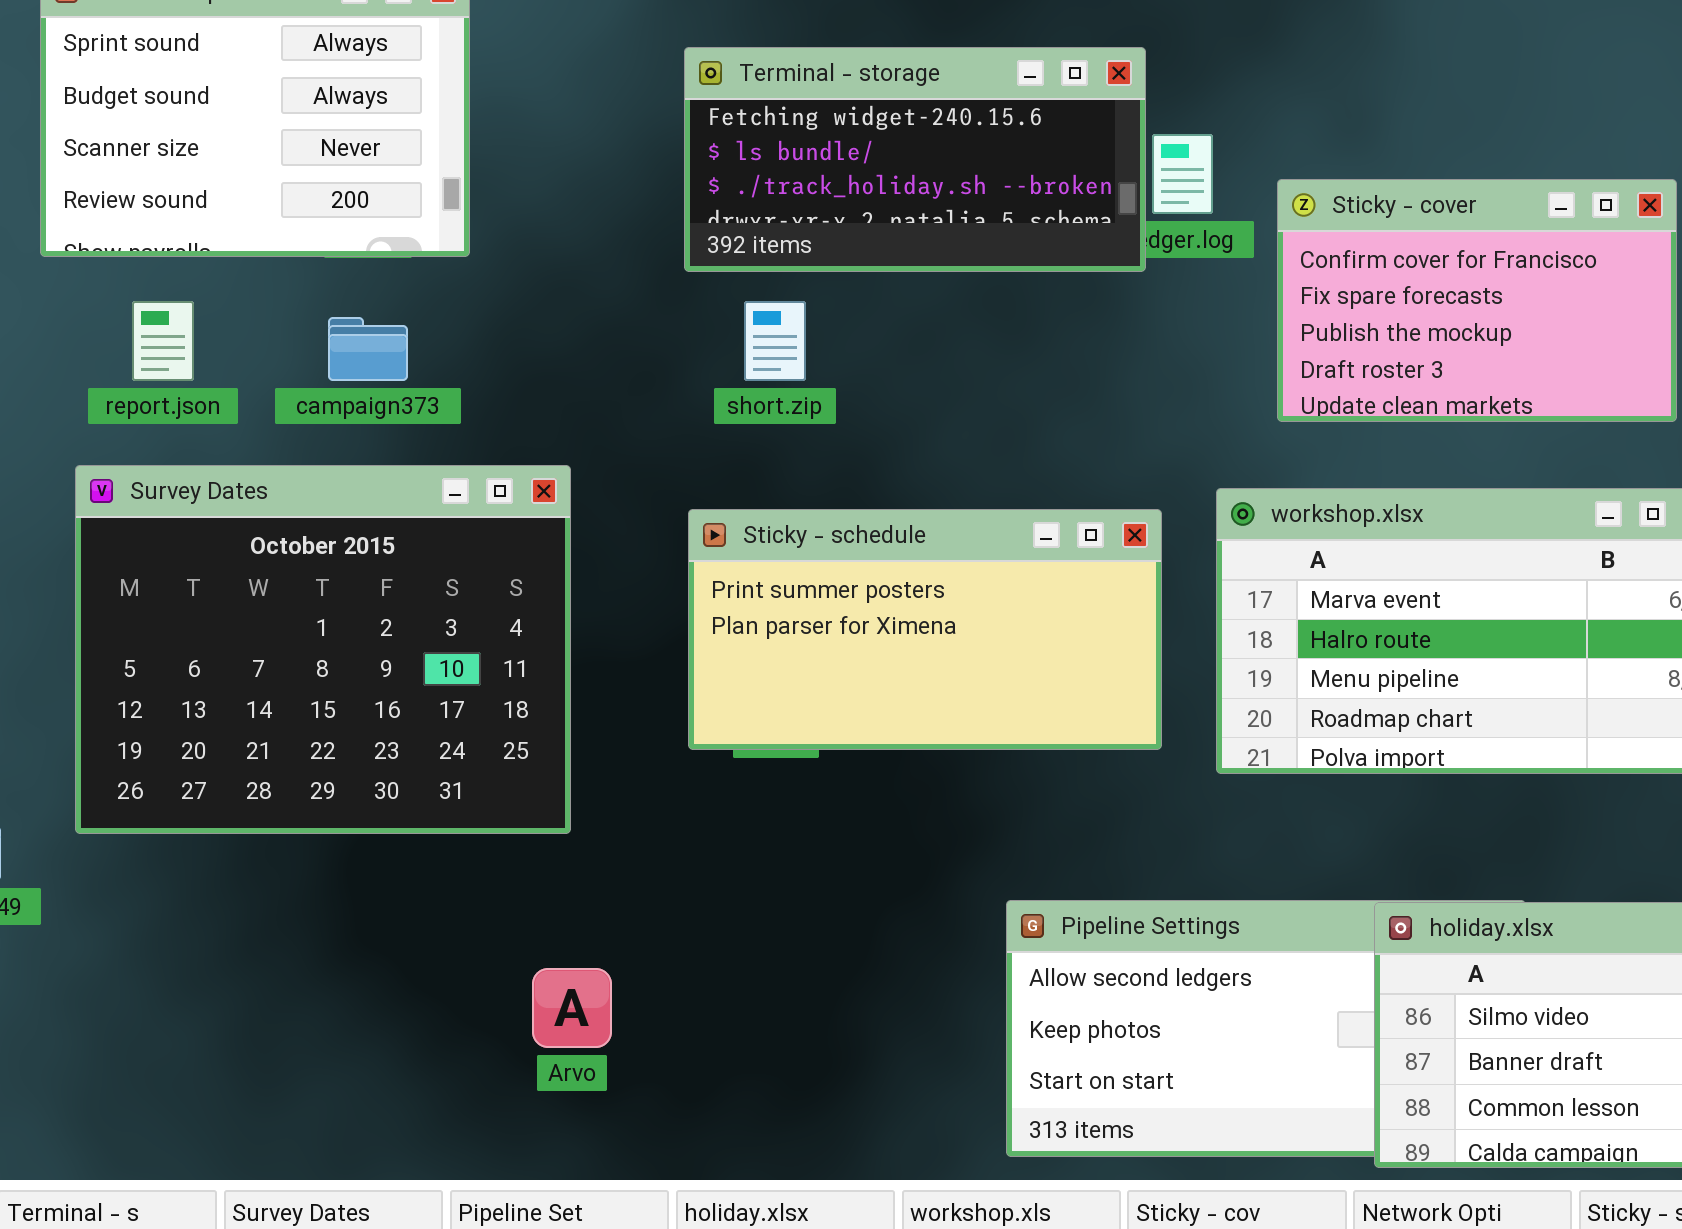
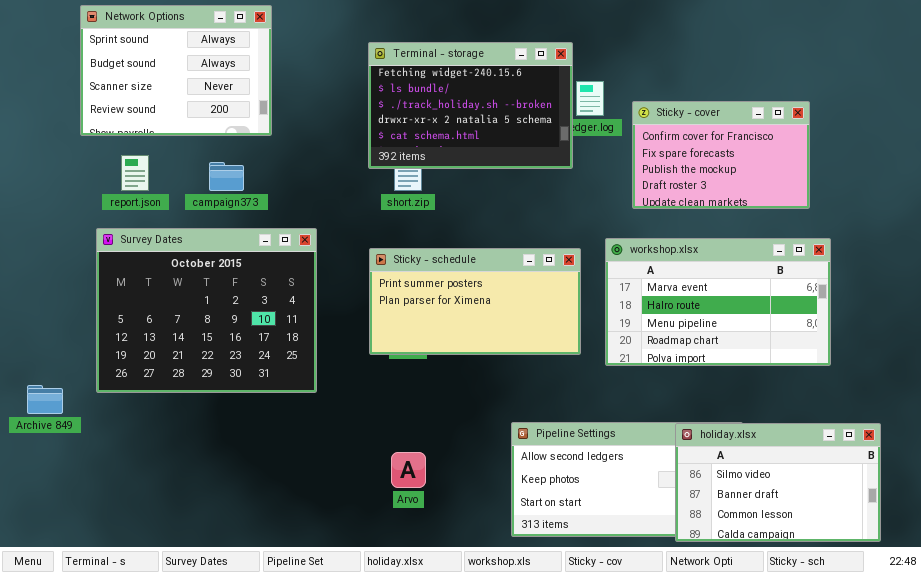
Terminal - storage: [684,47,1146,272] -> [368,42,573,169], resized
Arvo: [532,968,612,1048] -> [391,452,426,488], moved

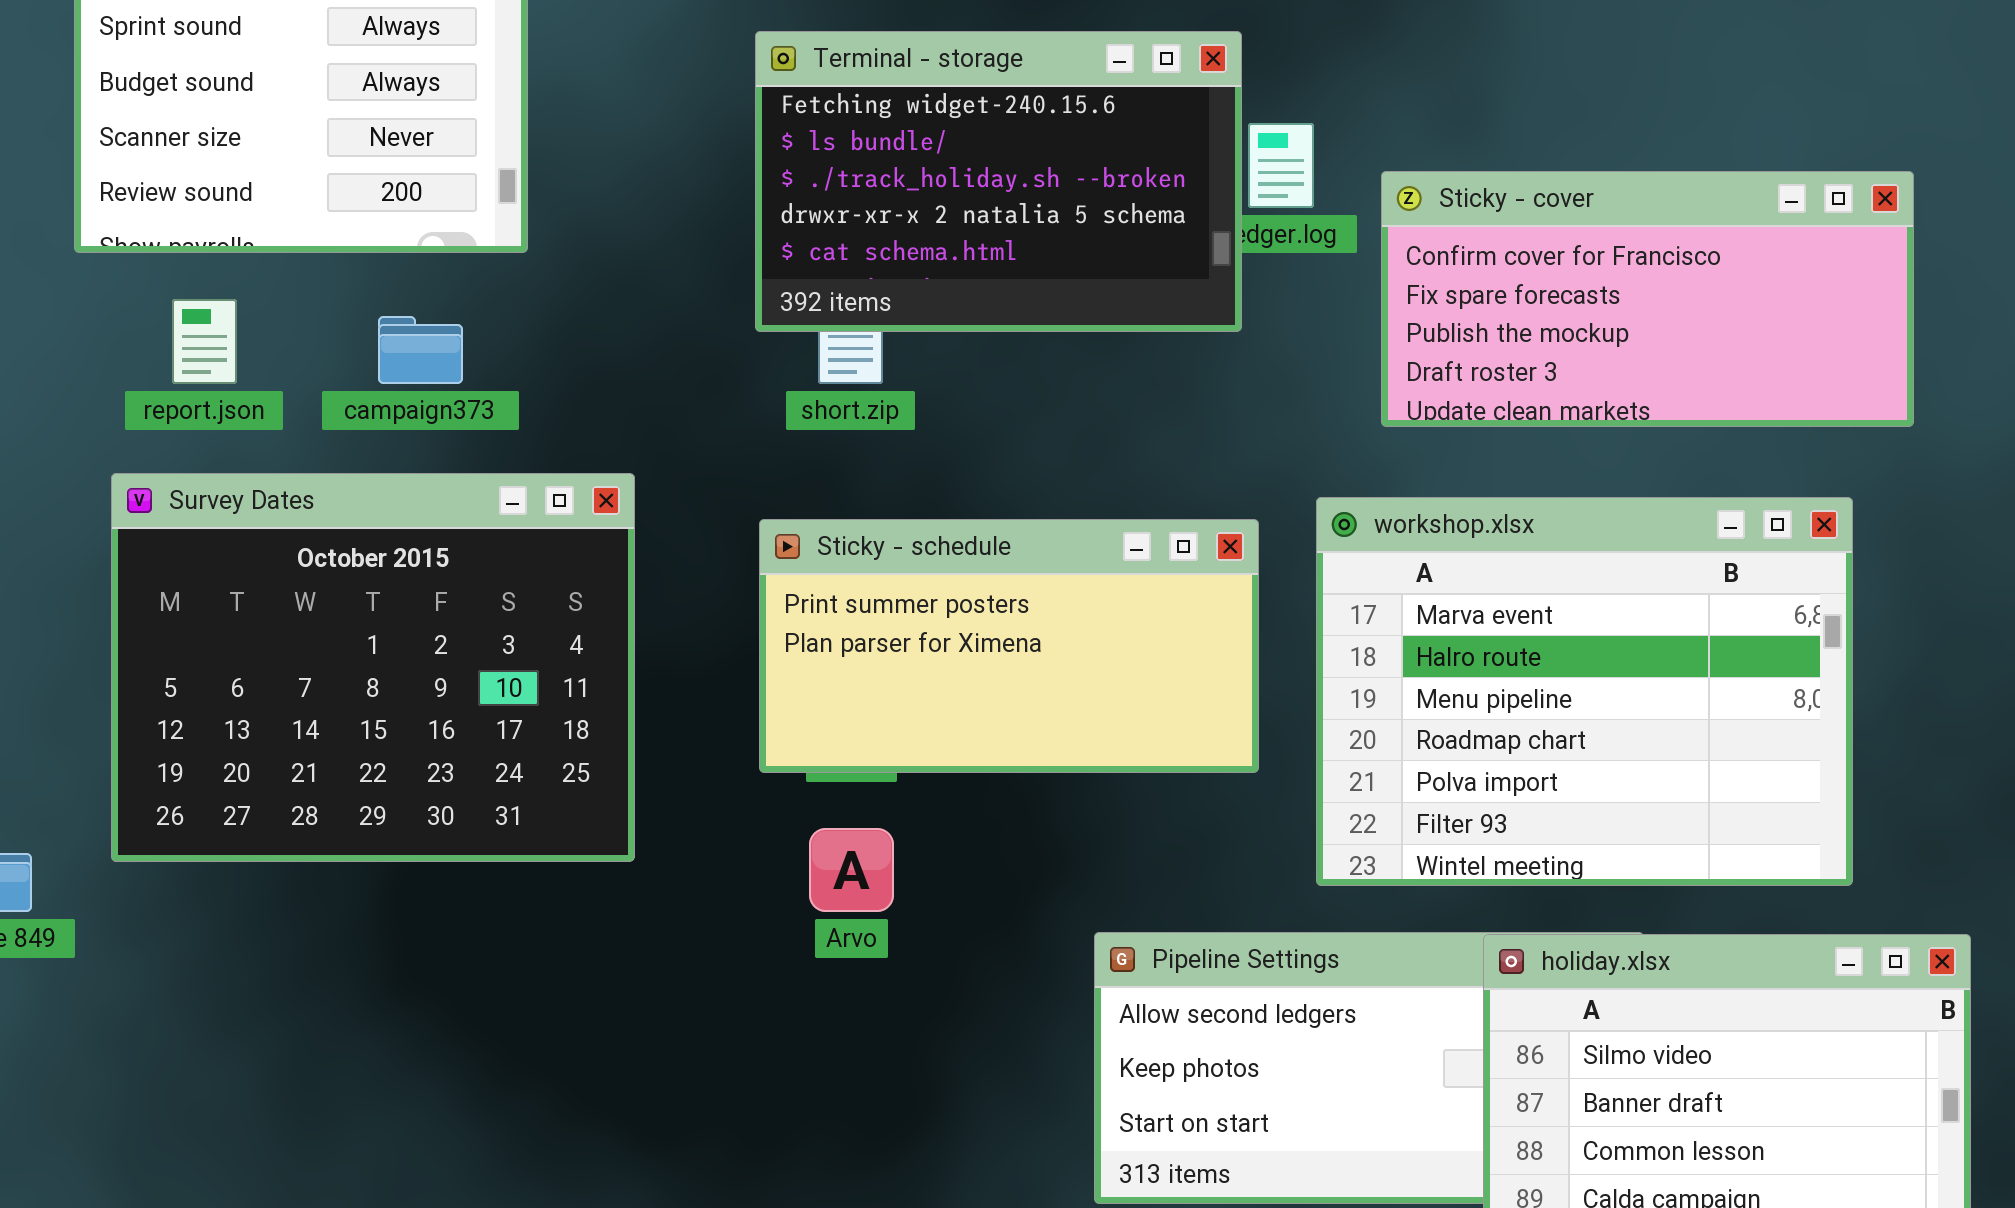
Sticky - cover: [632,101,810,209] -> [1381,171,1914,427], resized
workshop.xlsx: [605,238,831,366] -> [1316,497,1853,886], resized
Arvo: [391,452,426,488] -> [809,828,894,912], moved

